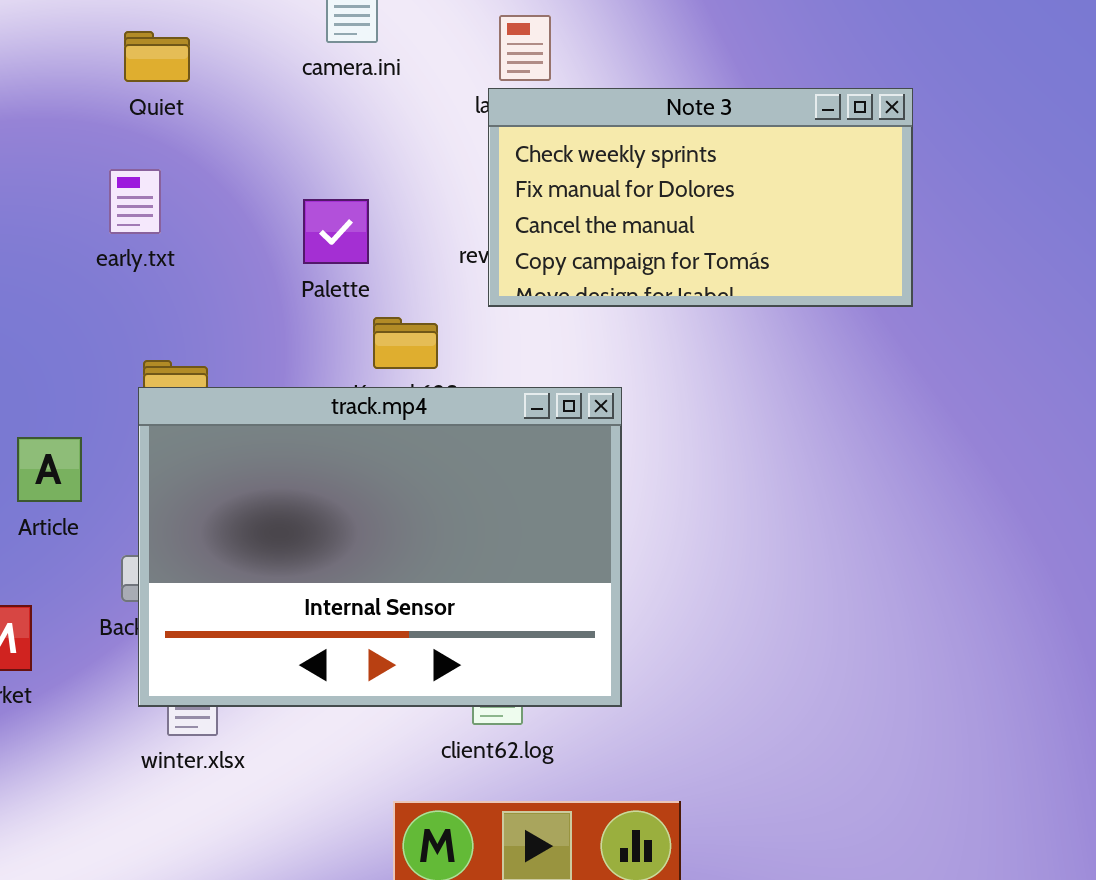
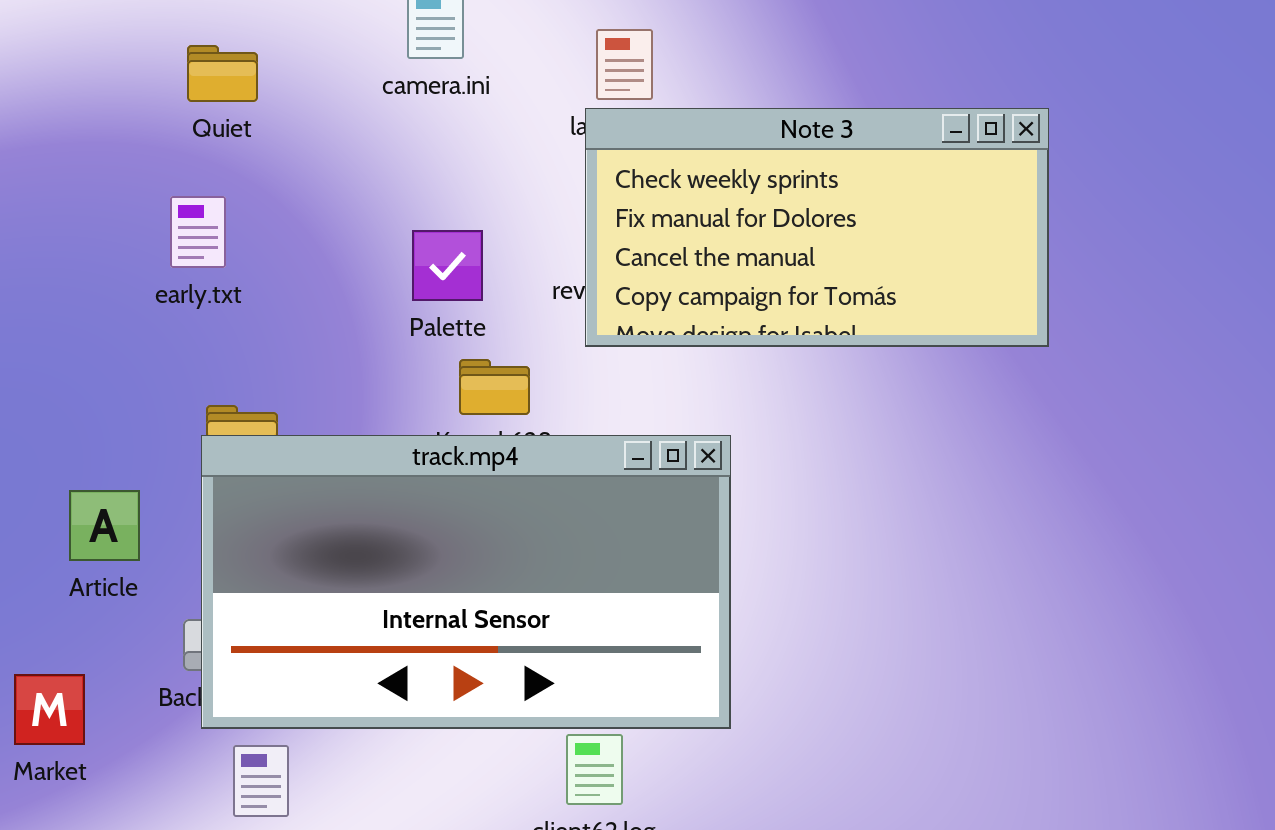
Palette: [303,199,369,264] -> [412,230,483,301], moved
track.mp4: [138,387,622,707] -> [201,435,731,729], resized

